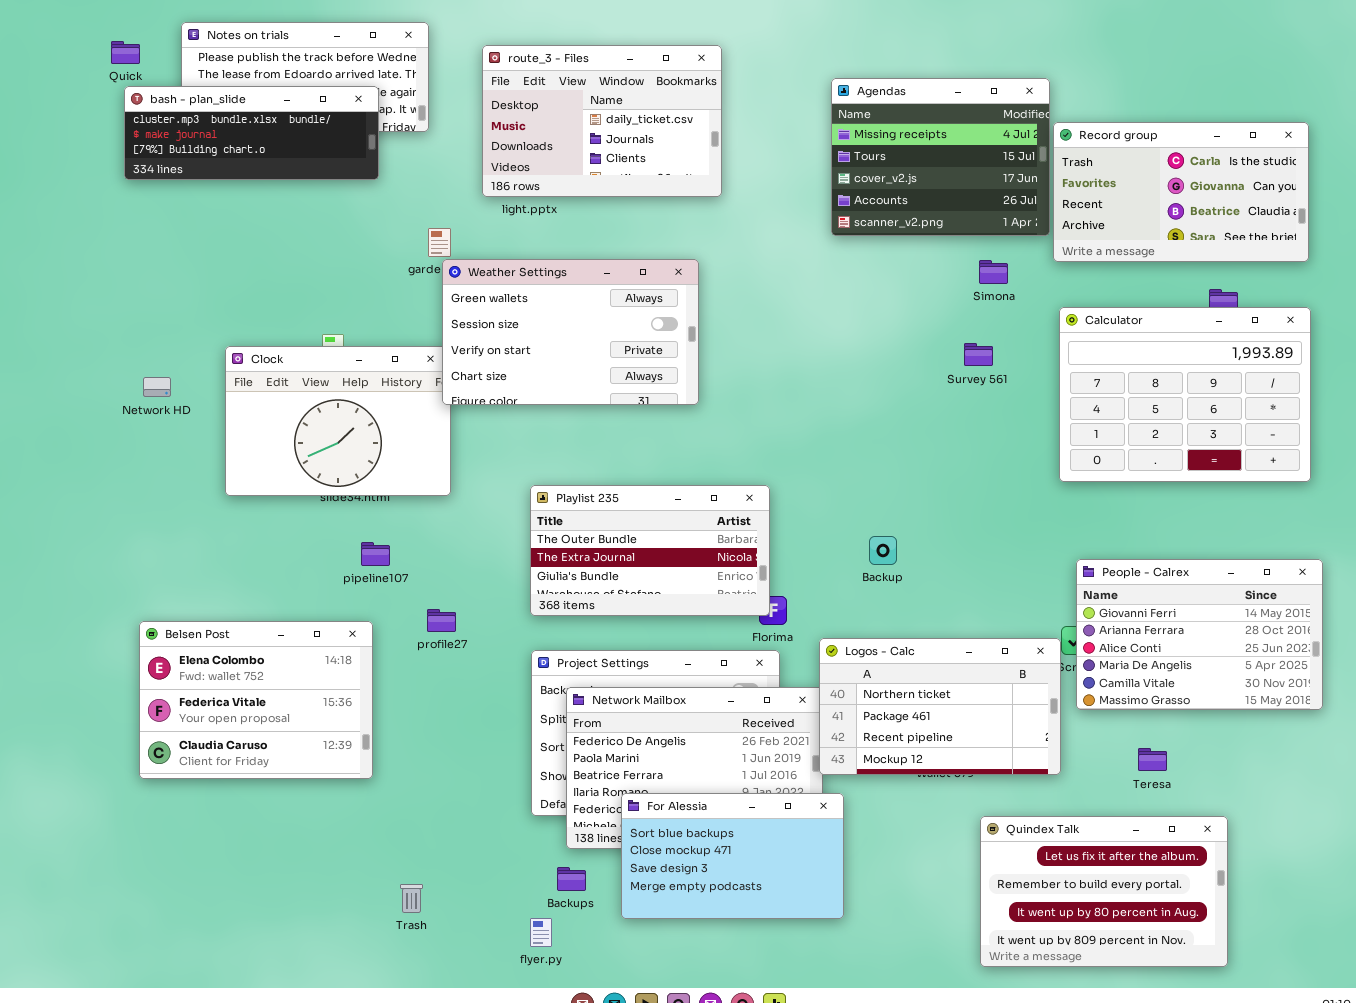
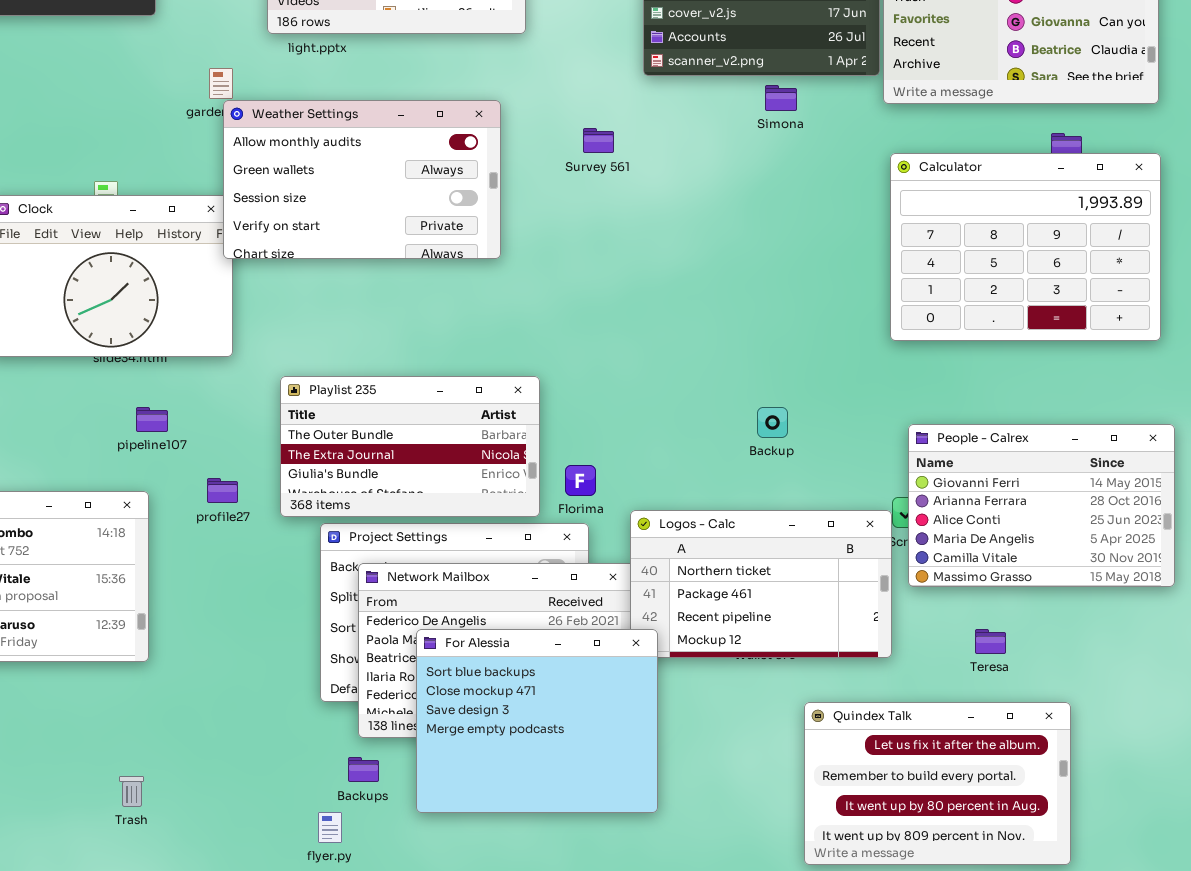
Weather Settings: [442,259,699,405] -> [223,100,501,259], scrolled up 1 row
Simona: [979,260,1008,284] -> [765,85,797,111], moved
Survey 561: [964,343,993,366] -> [583,128,614,153], moved
Playlist 235: [530,485,770,616] -> [280,376,540,517], moved
Backup: [869,536,897,565] -> [757,407,788,438], moved
For Alessia: [621,793,844,919] -> [416,629,658,813], resized
Trash: [400,884,423,913] -> [119,776,144,807], moved

